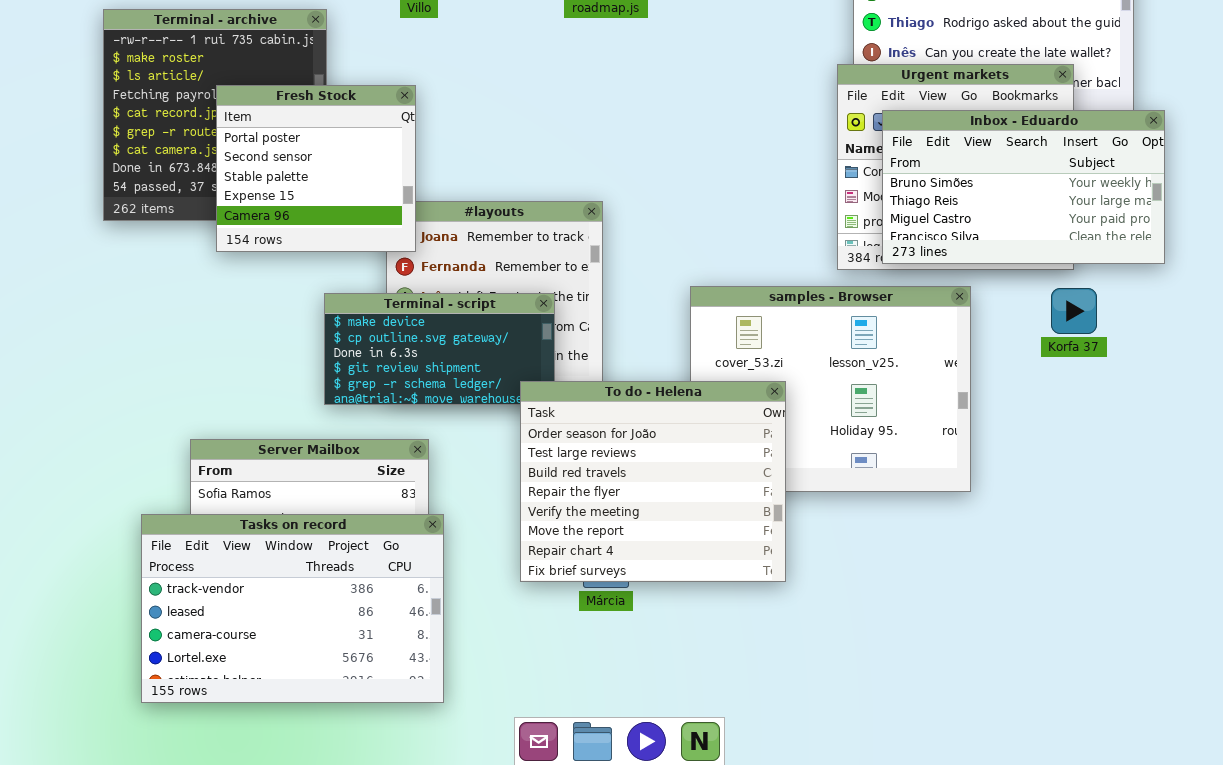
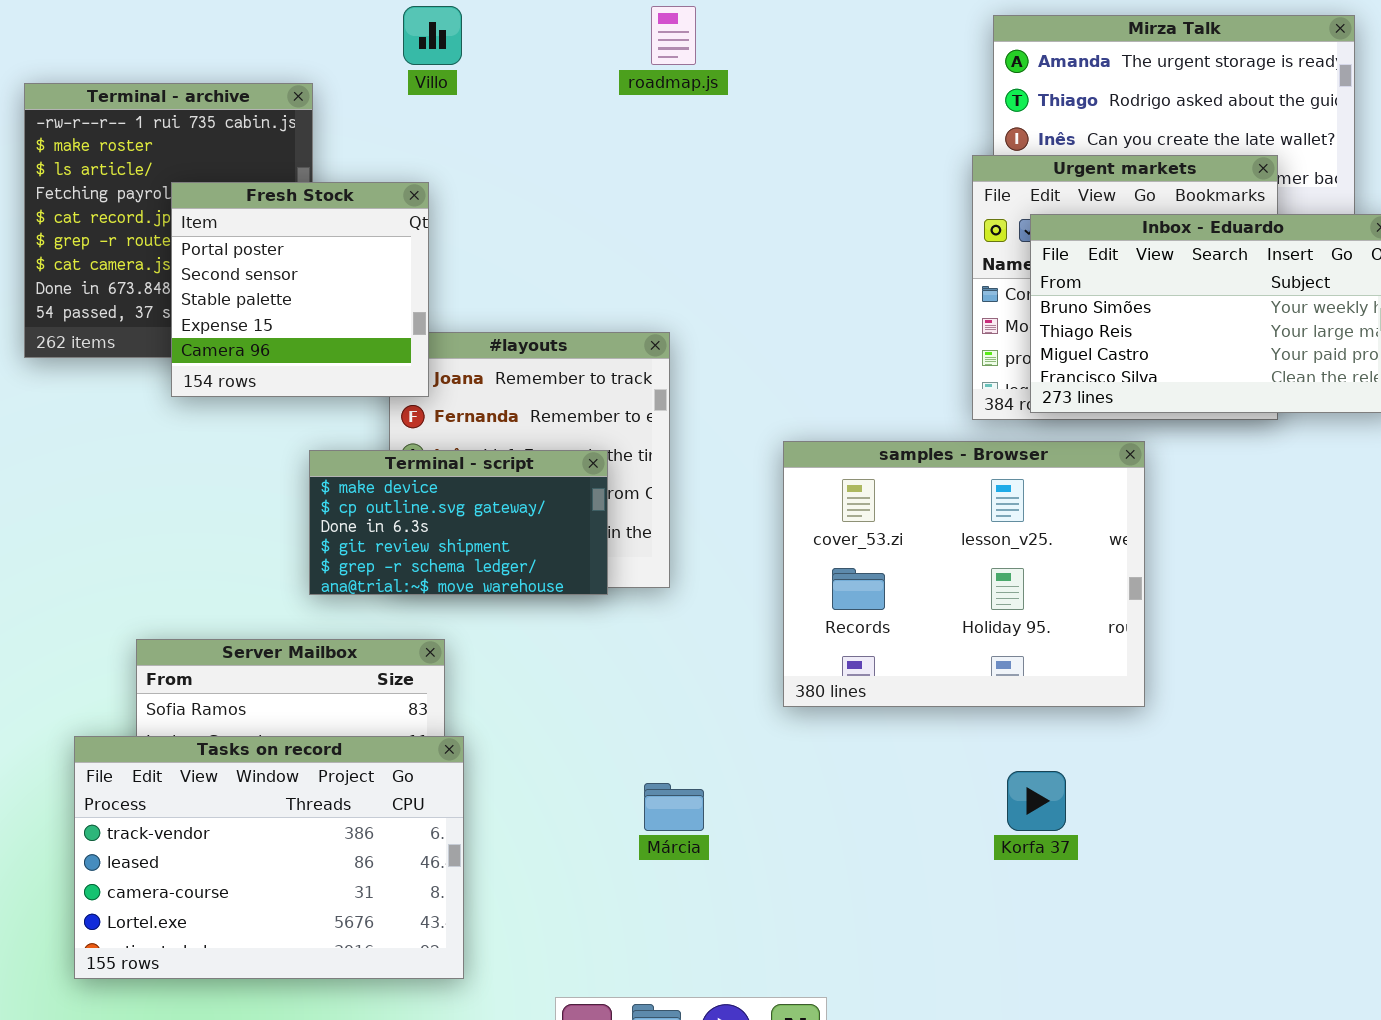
Korfa 37: [1051,288,1097,334] -> [1007,771,1066,831], moved
To do - Helena: [520,381,786,582] -> none, closed

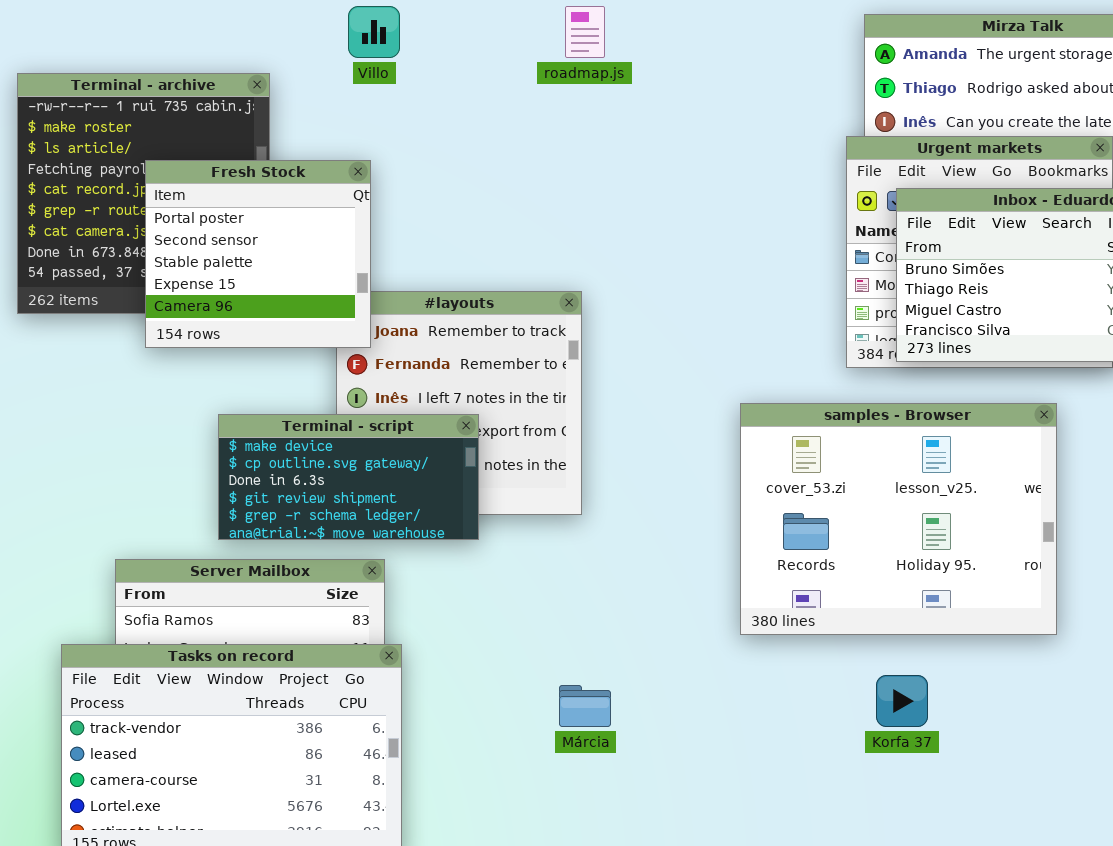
samples - Browser: [783,441,1145,707] -> [740,403,1057,635], moved
Terminal - script: [309,450,608,595] -> [218,414,479,540], moved

